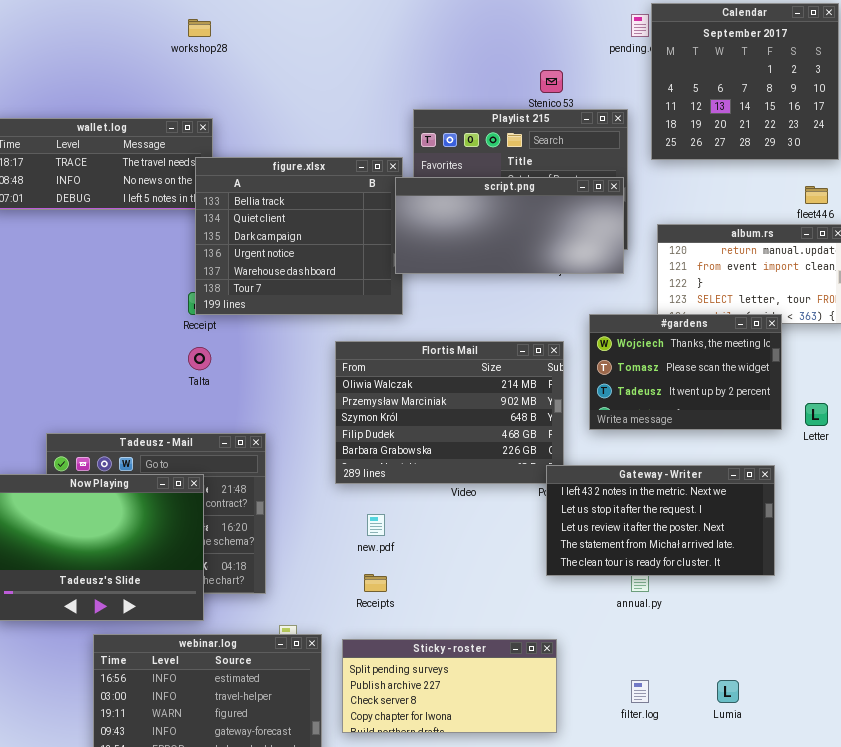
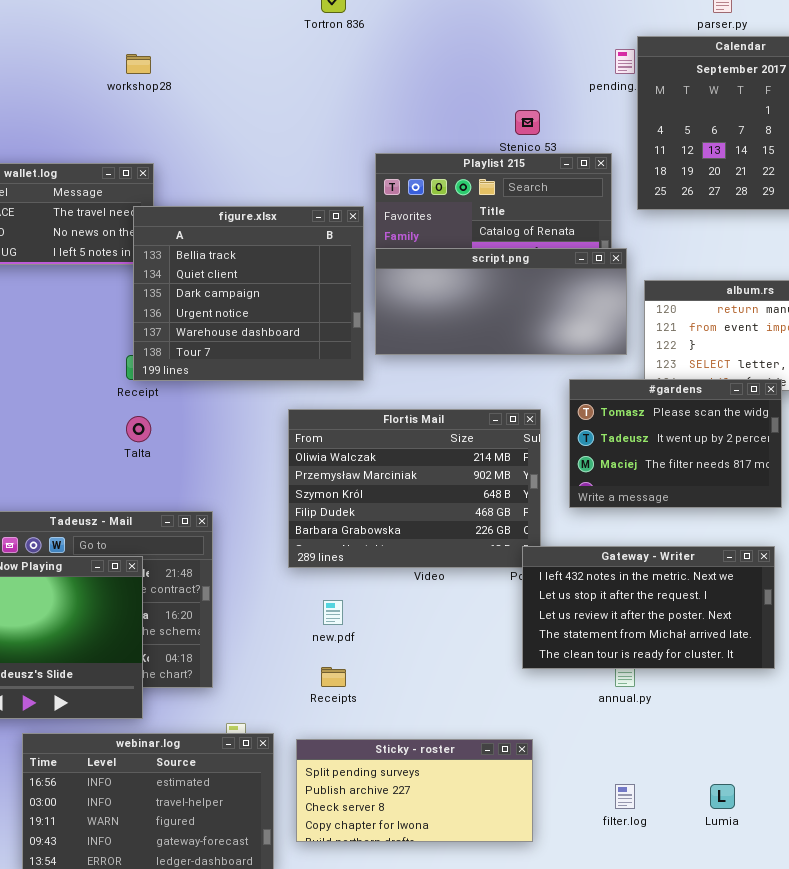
script.png: [395,177,624,274] -> [375,248,627,355], moved
#gardens: [589,314,782,430] -> [569,379,782,508], scrolled down 1 row

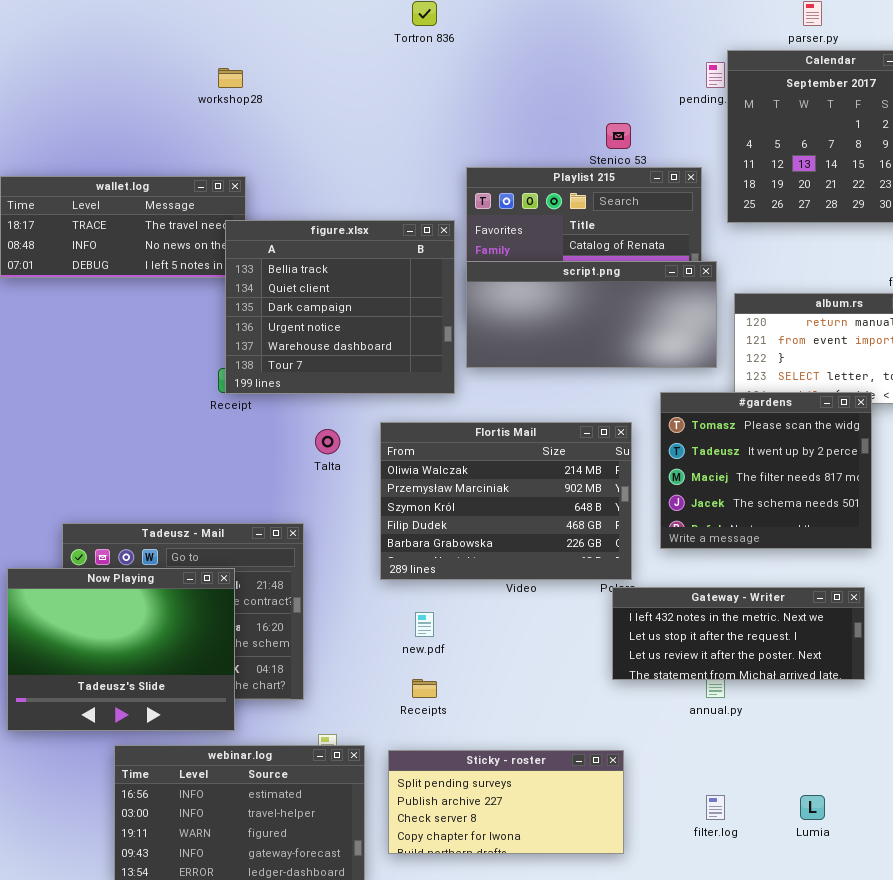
#gardens: [569,379,782,508] -> [660,392,872,549], resized
Talta: [126,416,151,442] -> [315,429,340,454], moved
Gateway - Writer: [522,546,775,669] -> [612,587,865,680], resized

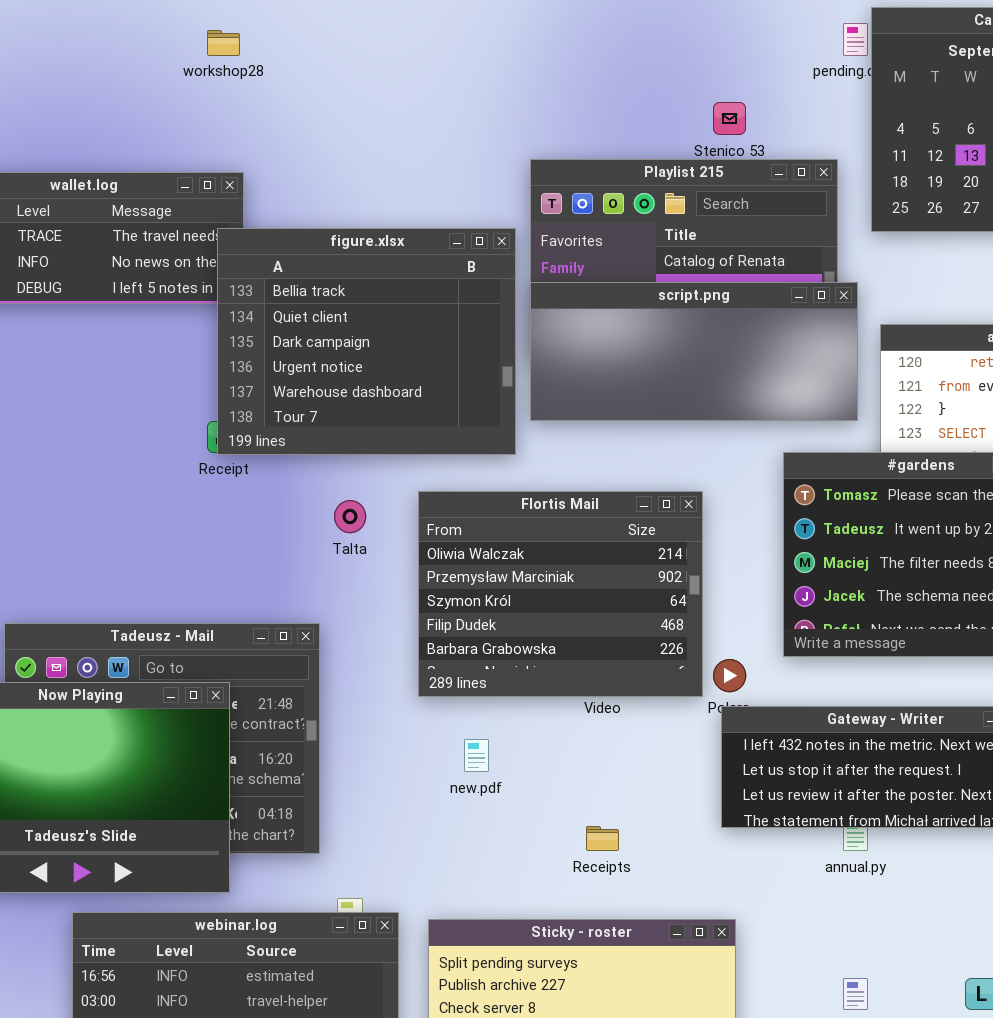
Flortis Mail: [380,422,632,580] -> [418,491,703,697], resized
Receipts: [412,679,437,698] -> [586,826,619,851], moved

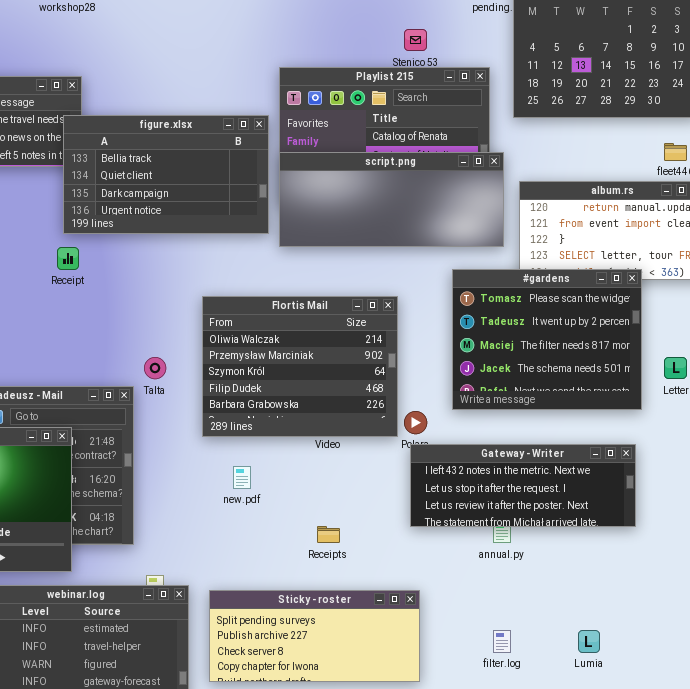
figure.xlsx: [217,228,516,455] -> [63,115,269,234], resized
Talta: [334,500,366,533] -> [144,357,166,379], moved

